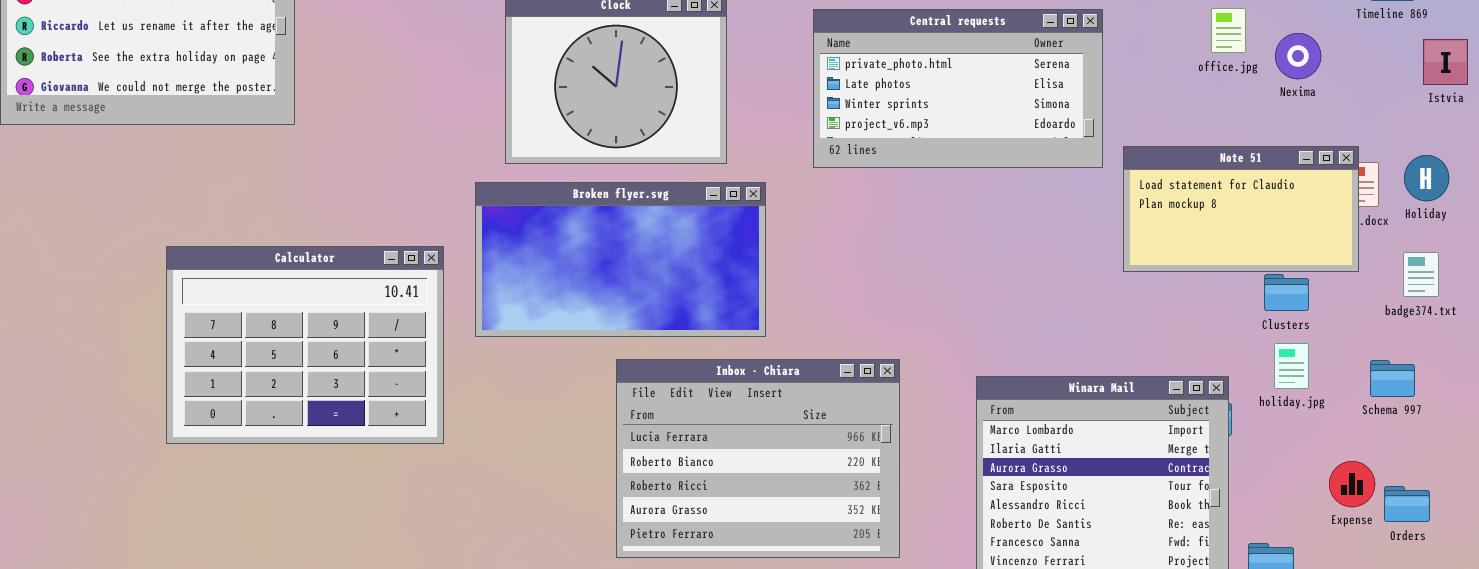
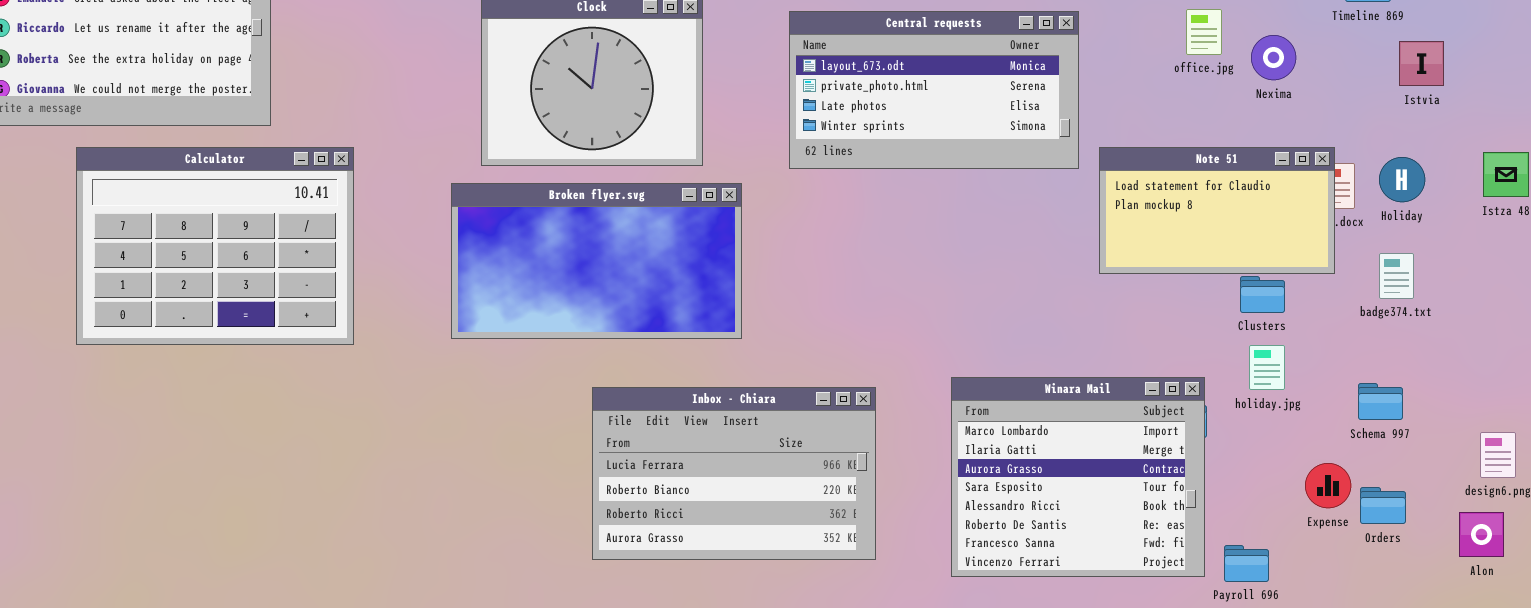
Central requests: [813,9,1103,168] -> [789,11,1079,169], scrolled up 1 row
Calculator: [166,246,444,444] -> [76,147,354,345], moved
Inbox - Chiara: [616,359,900,558] -> [592,387,876,560], resized
Schema 997: [1370,360,1415,397] -> [1358,383,1403,420], moved

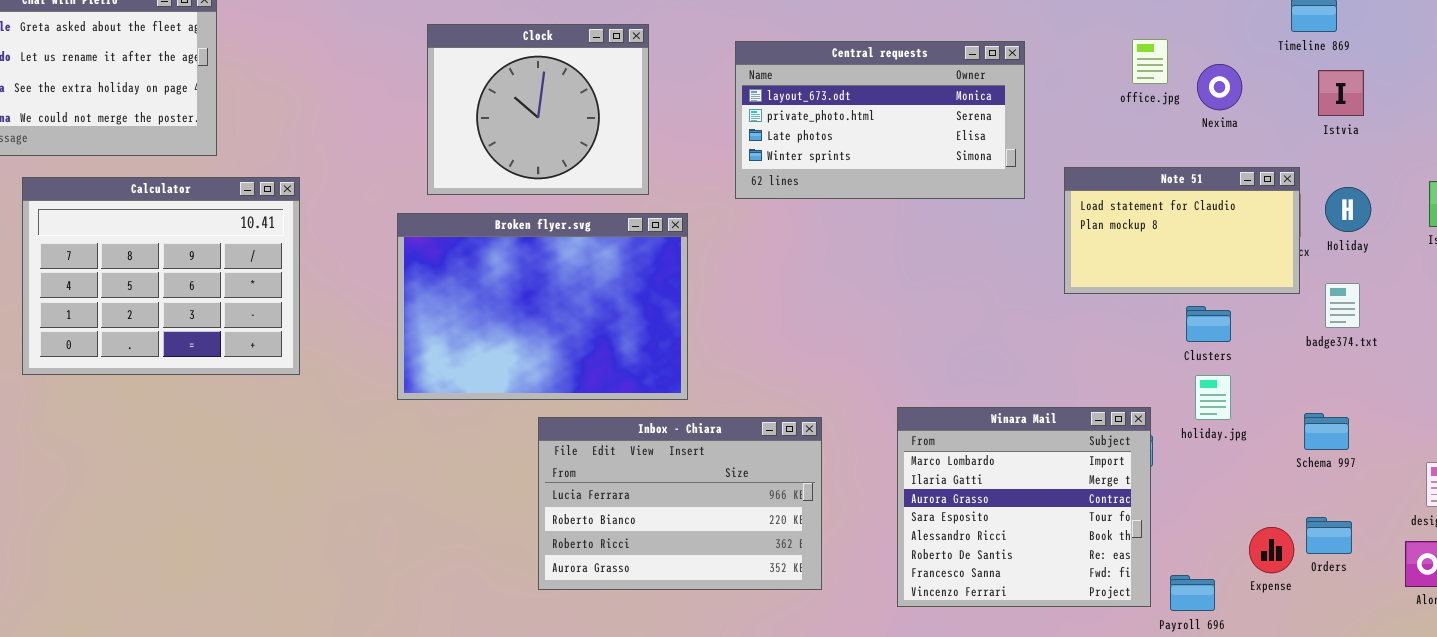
Istvia: [1399,41,1444,86] -> [1318,70,1364,116], moved
Note 51: [1099,147,1335,274] -> [1064,167,1300,294], moved
Broken flyer.svg: [451,183,742,339] -> [397,213,688,400], resized
Expense: [1305,463,1351,508] -> [1249,527,1294,573], moved

